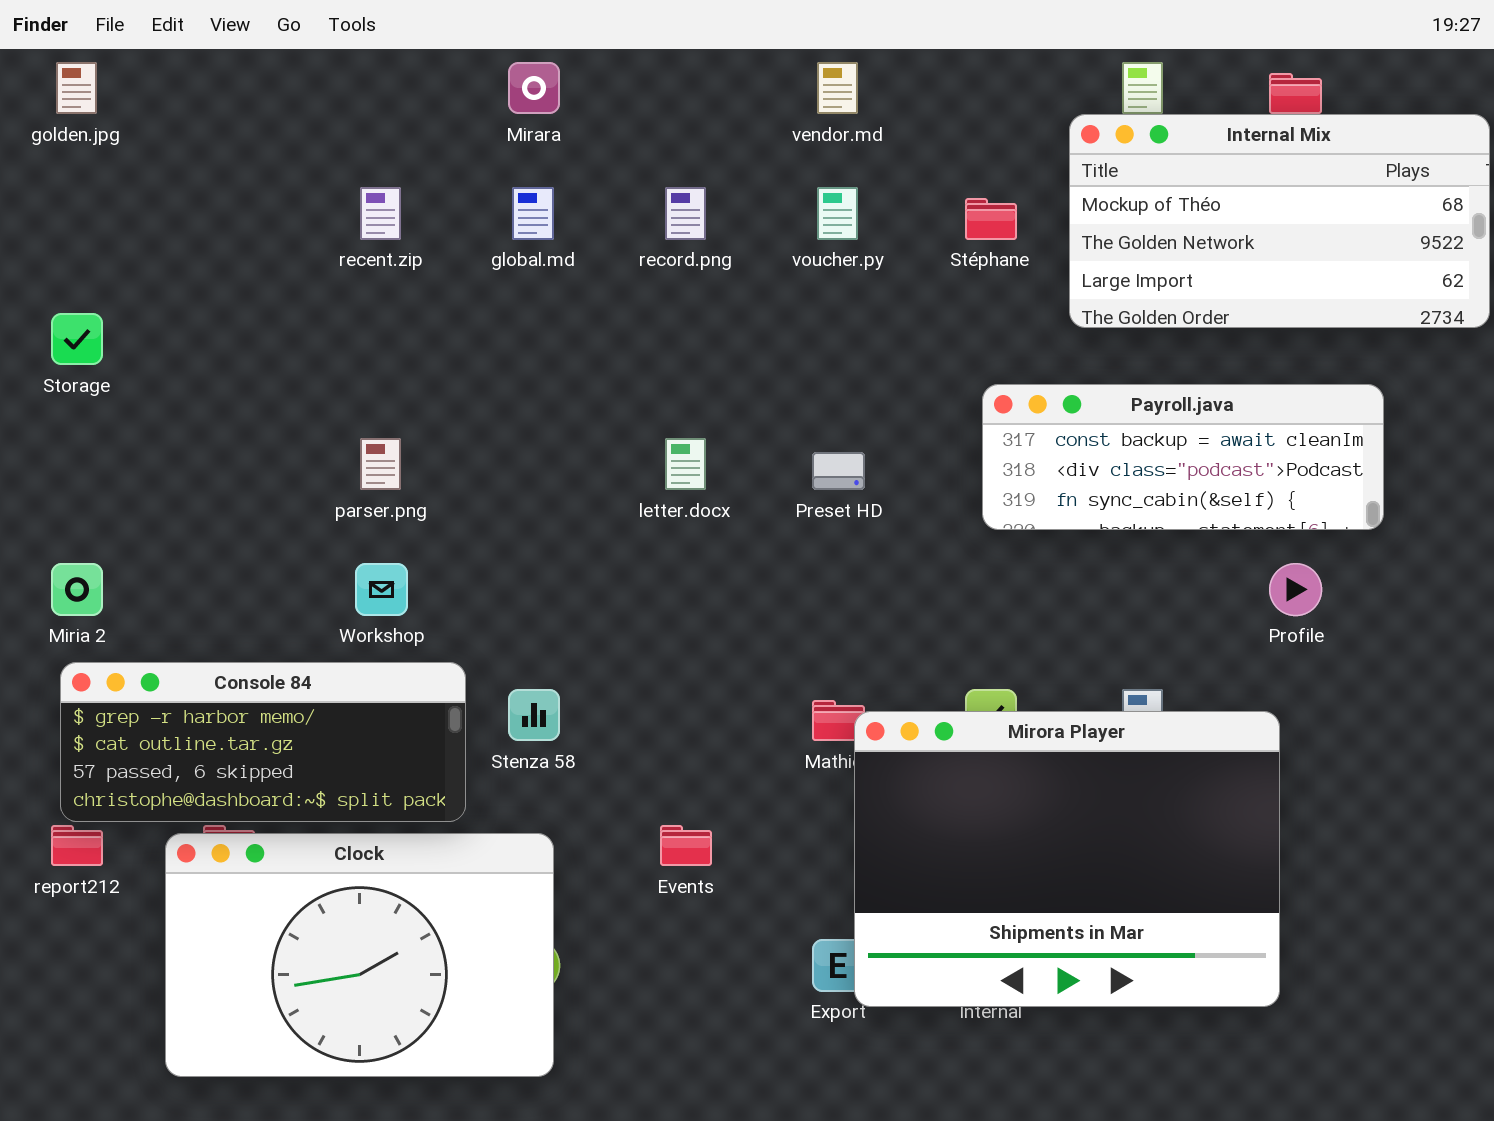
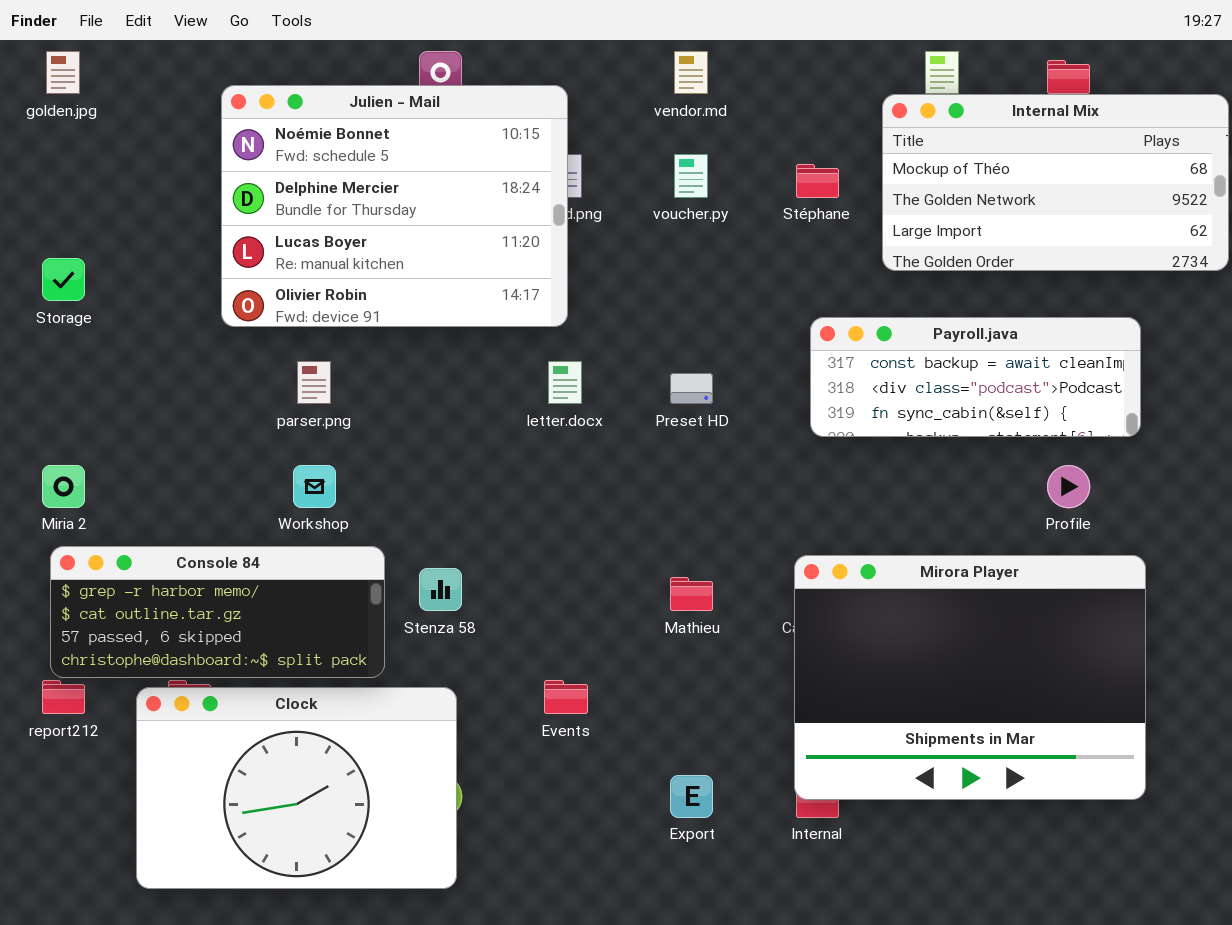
Julien - Mail: none -> [221,85,568,327], opened
Mirora Player: [854,711,1280,1007] -> [794,555,1146,800], moved

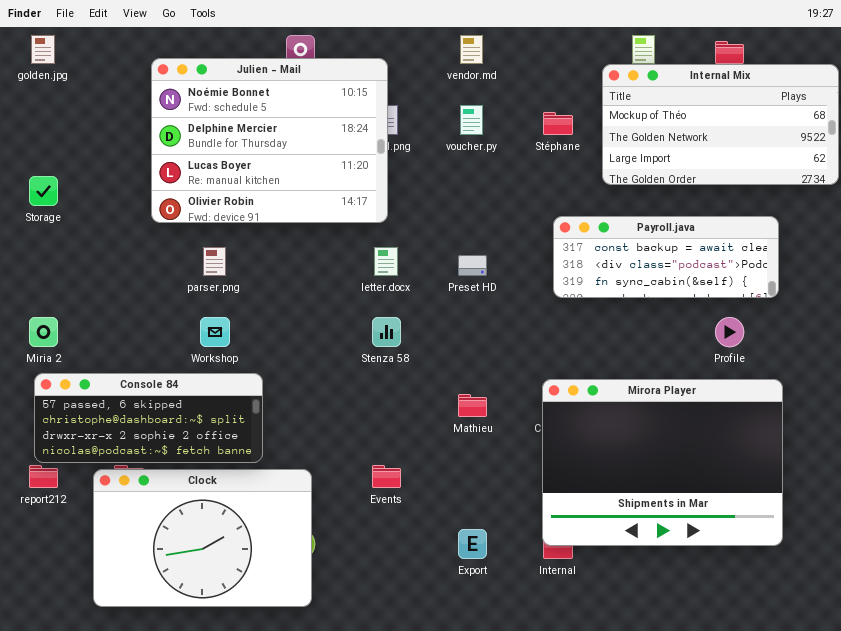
Console 84: [50,546,385,678] -> [34,373,263,463], scrolled down 2 rows
Stenza 58: [419,568,462,611] -> [372,317,401,347], moved

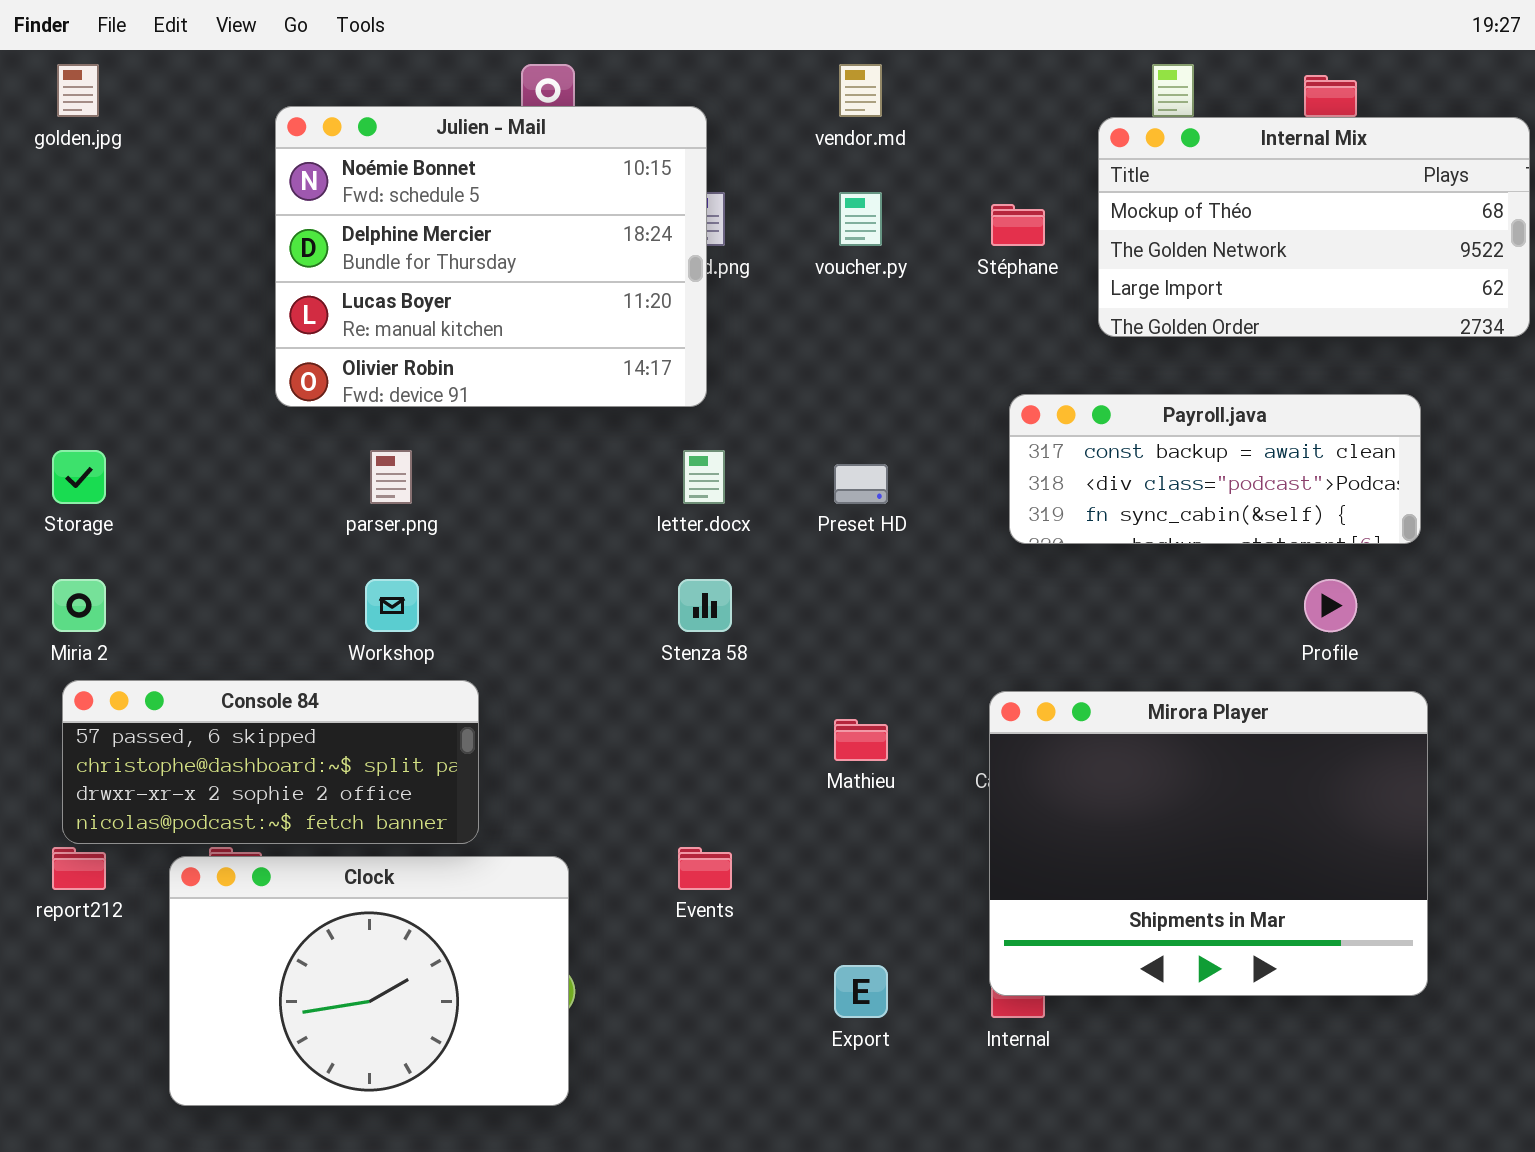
Storage: [29,176,58,206] -> [52,450,106,504], moved

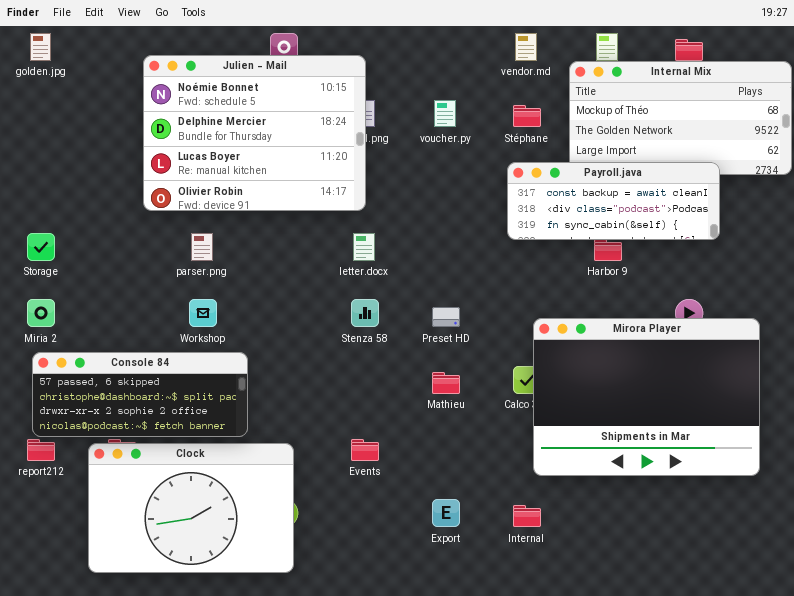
vendor.md: [839,64,882,117] -> [515,33,537,61], moved
Payroll.java: [1009,394,1421,544] -> [507,162,720,240], moved
Preset HD: [834,464,888,504] -> [432,307,460,327], moved
Mirora Player: [989,691,1428,996] -> [533,318,760,476], moved

